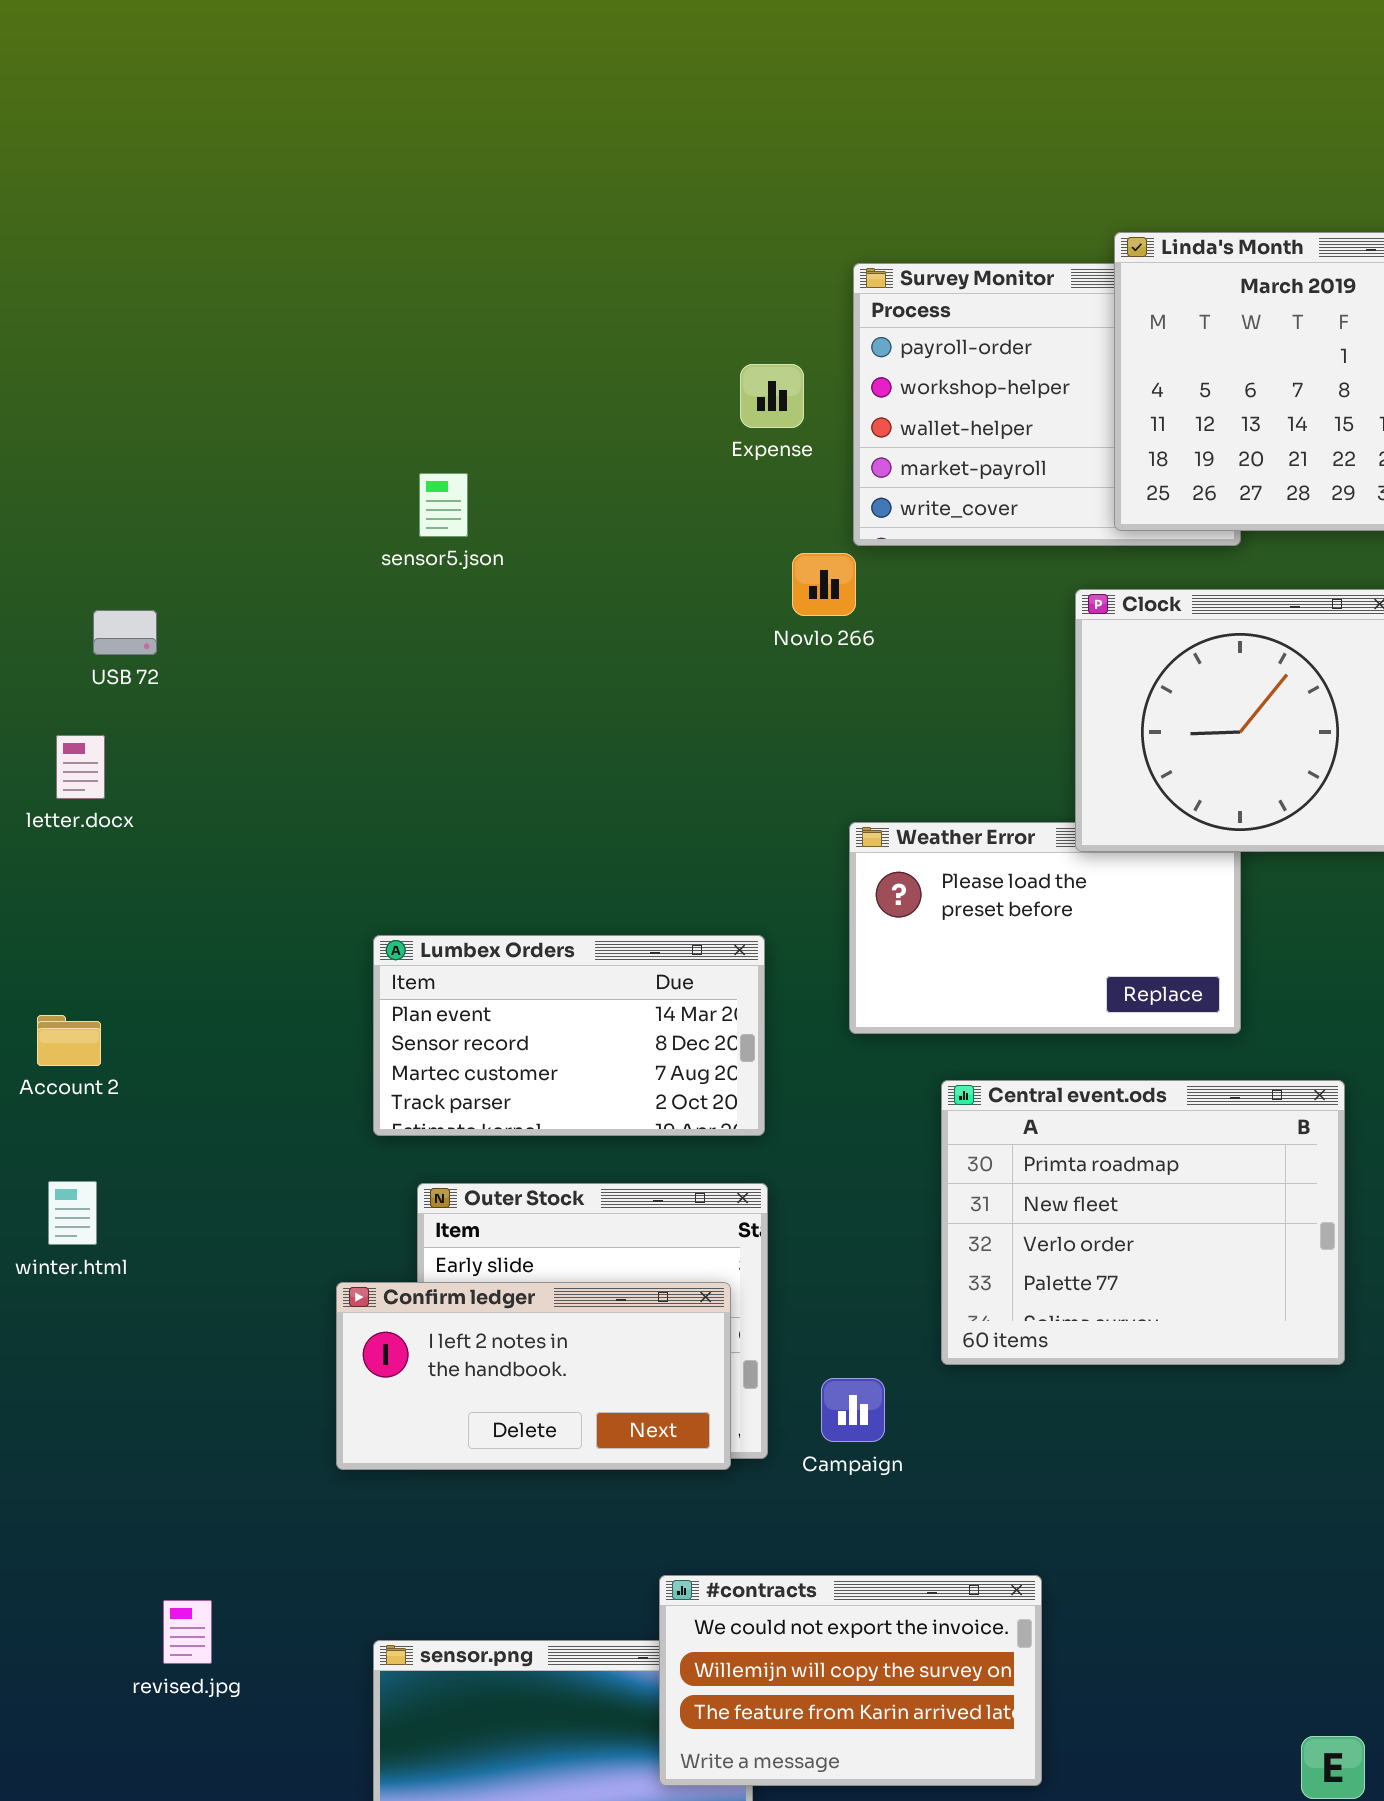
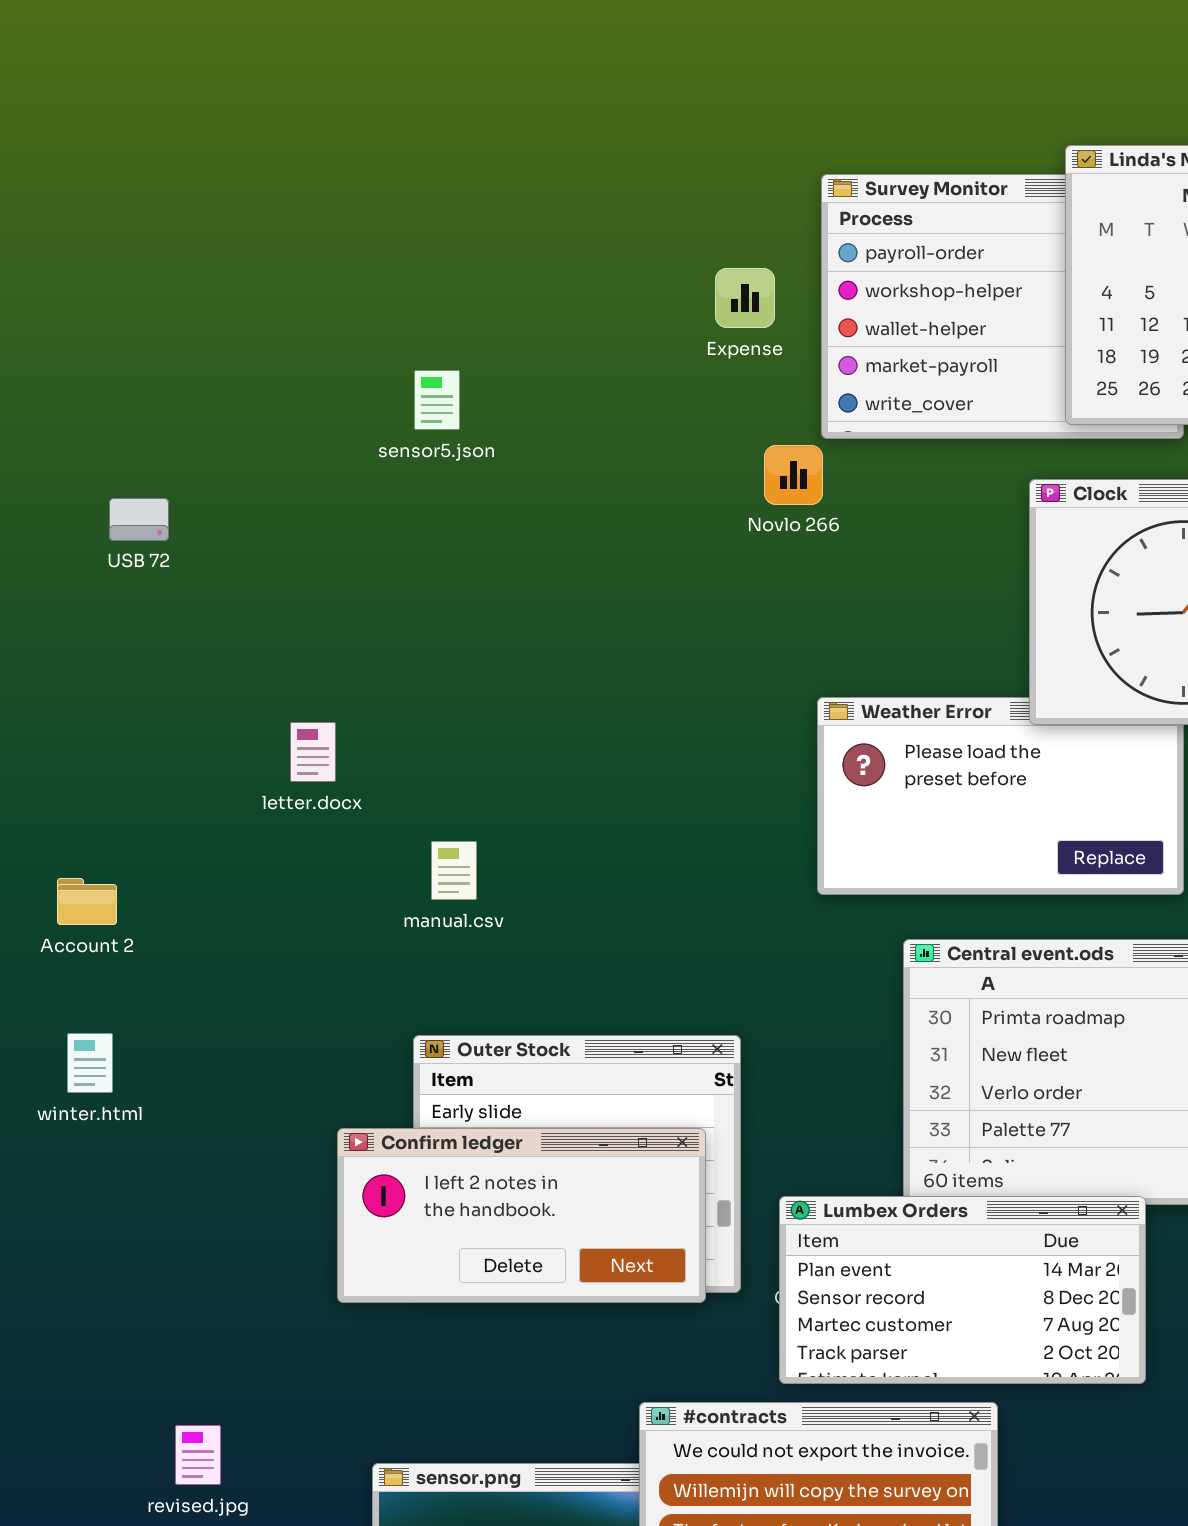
letter.docx: [56,735,105,799] -> [290,722,336,782], moved
Lumbex Orders: [373,935,765,1136] -> [779,1196,1146,1384], moved

